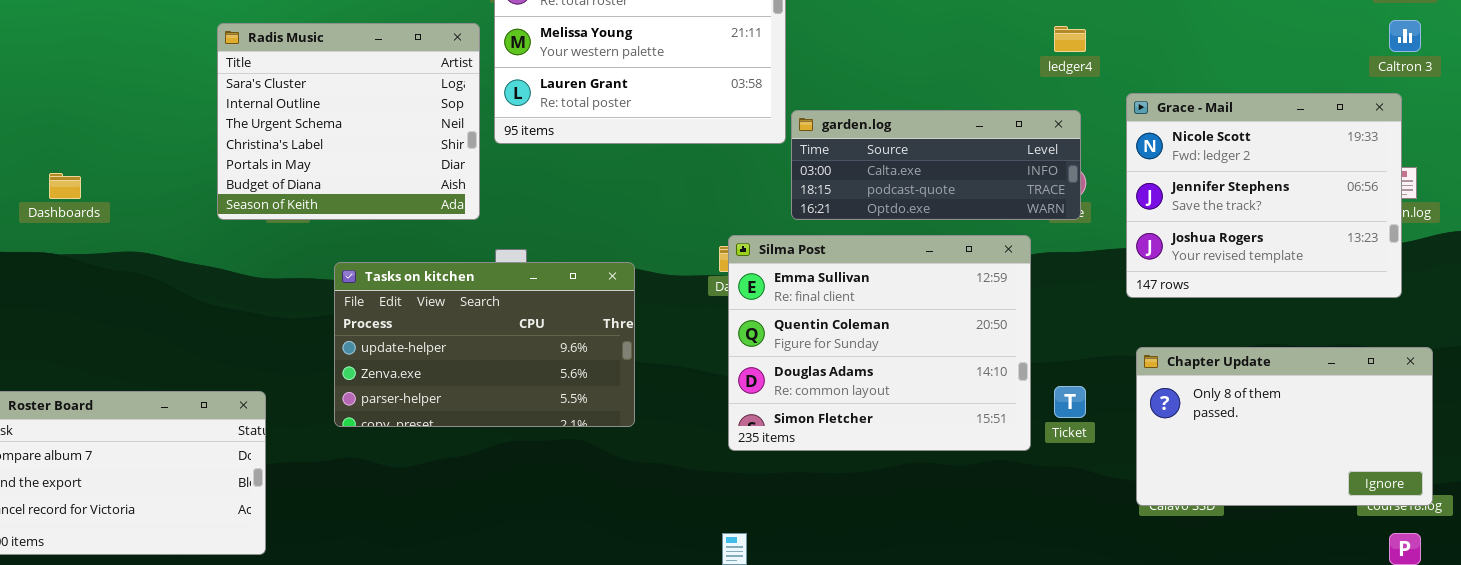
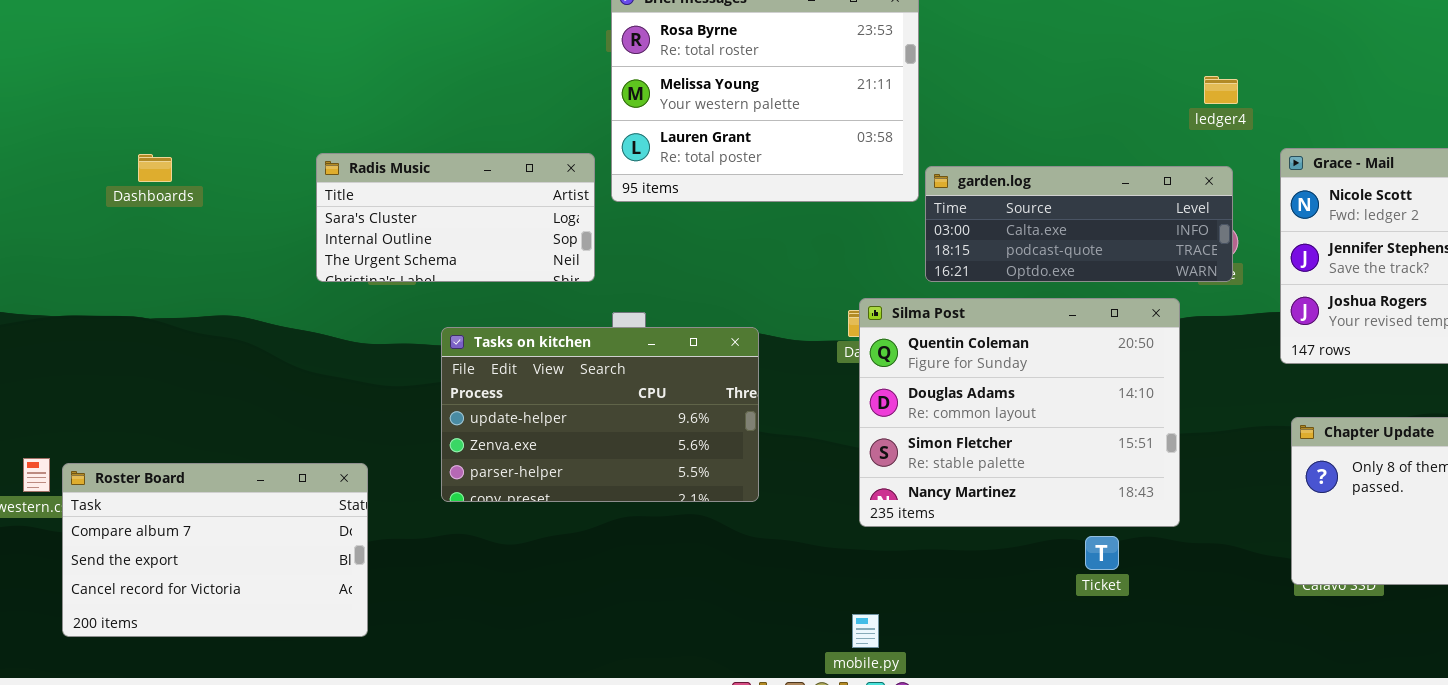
Radis Music: [217,23,480,220] -> [316,153,595,282], resized
Dashboards: [49,173,81,199] -> [138,154,172,182], moved
Silma Post: [728,235,1031,451] -> [859,298,1180,527], scrolled down 1 row
Ticket: [1054,386,1086,418] -> [1085,536,1119,570], moved

